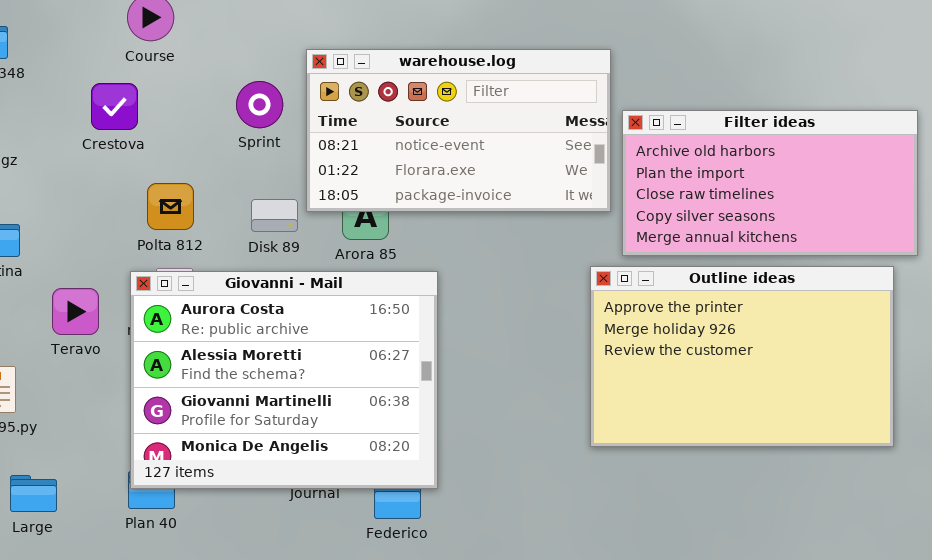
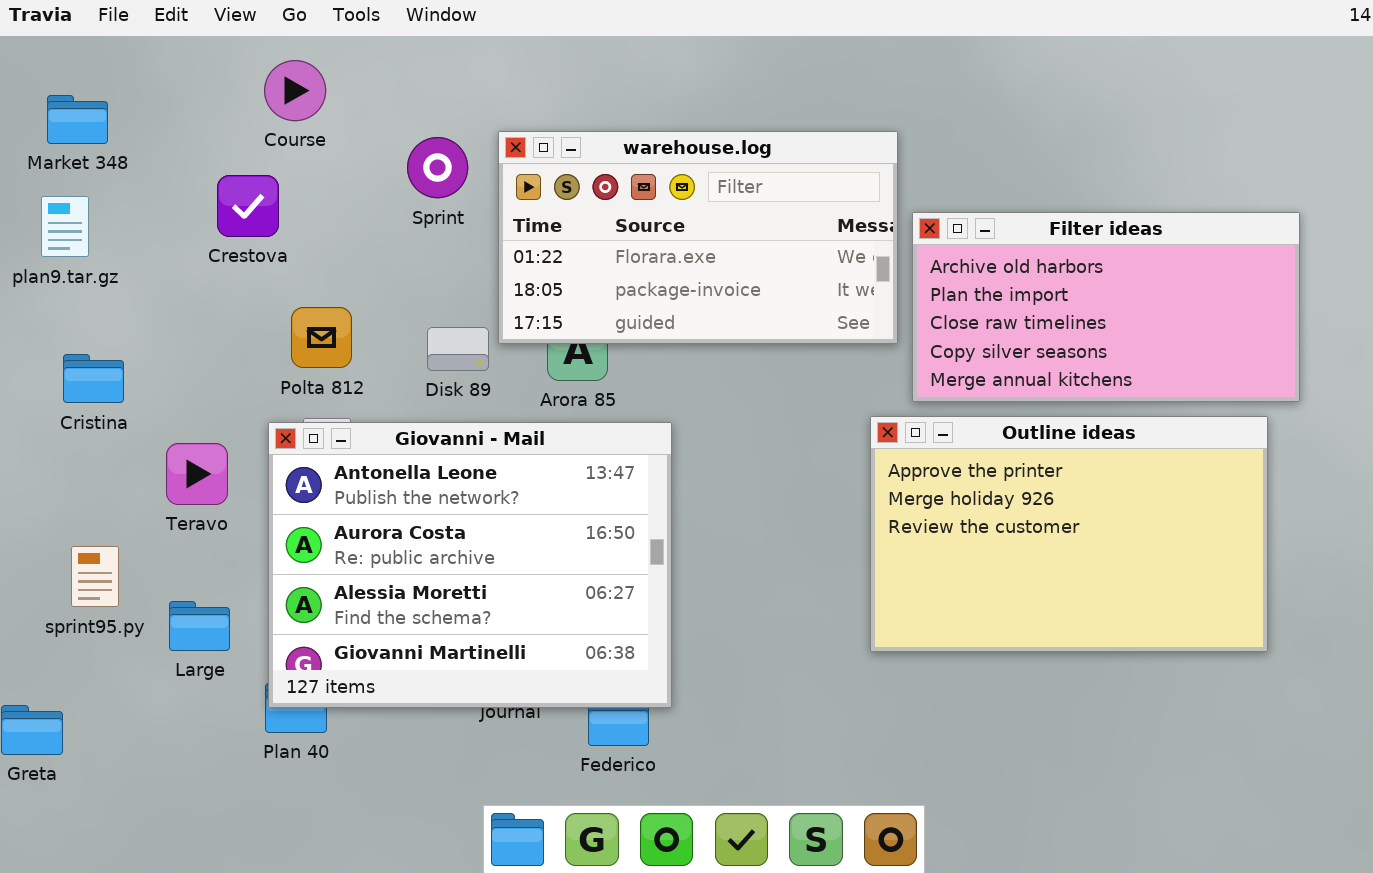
warehouse.log: [306,49,611,212] -> [498,131,898,344], scrolled down 1 row
Sprint: [236,81,283,128] -> [407,137,468,198], moved
Giovanni - Mail: [130,271,438,489] -> [268,422,672,708], scrolled up 1 row
Large: [10,475,57,512] -> [169,601,230,651], moved

